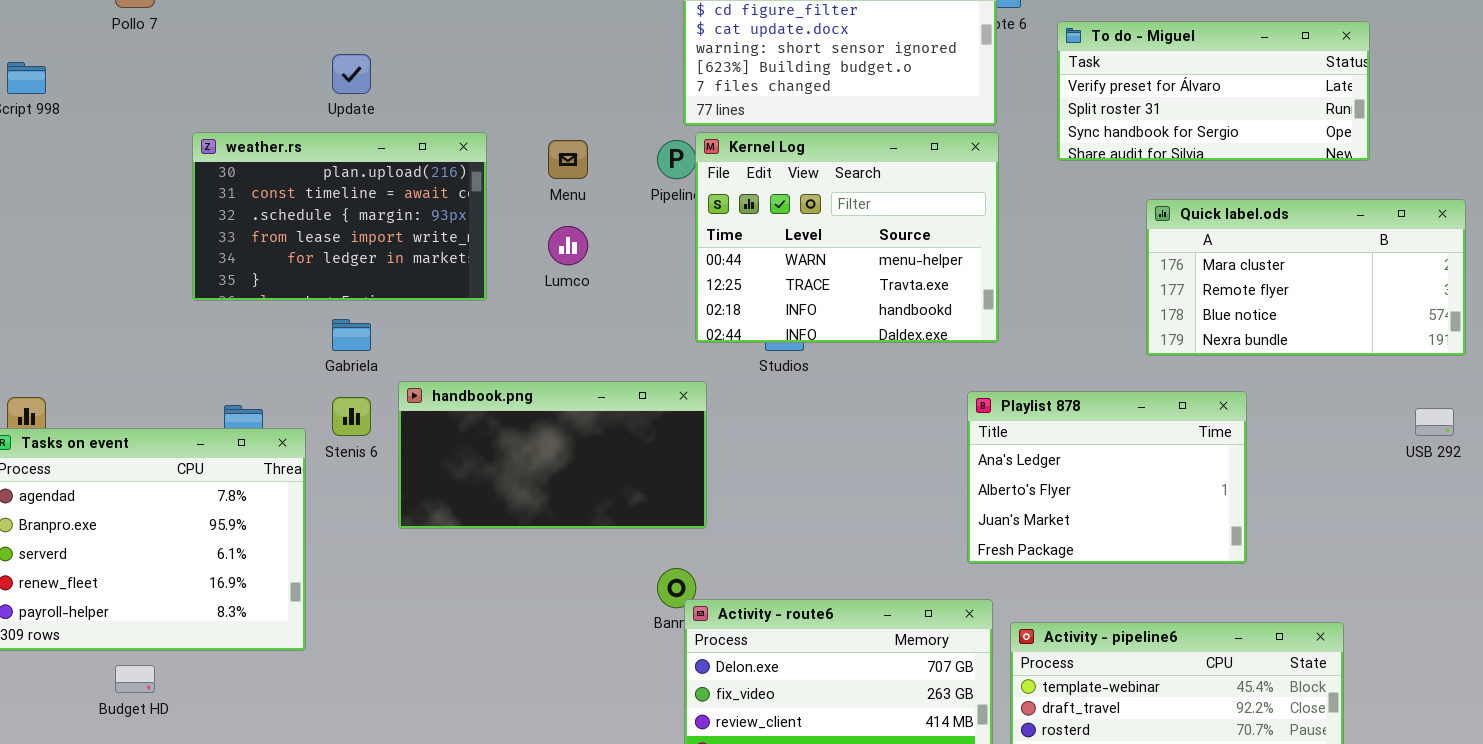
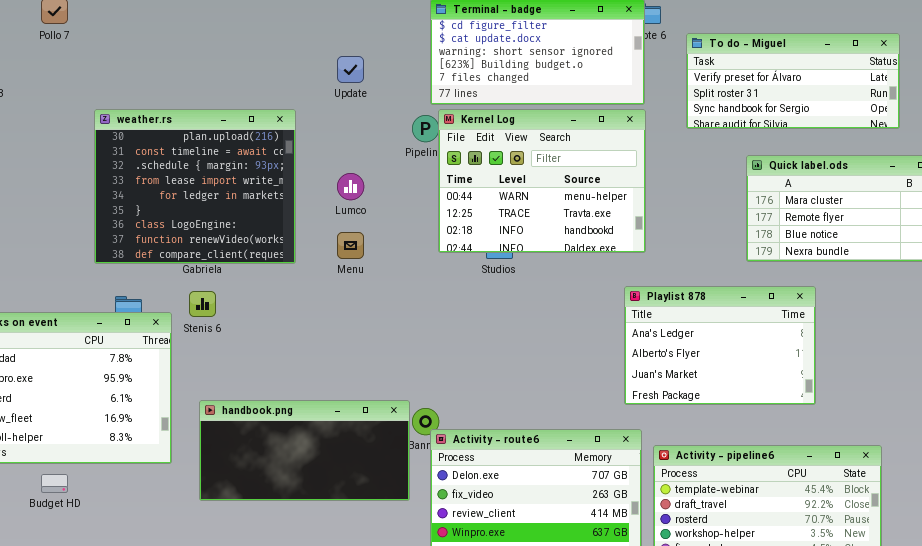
Update: [332,54,371,94] -> [337,56,364,83], moved
weather.rs: [192,132,487,301] -> [94,109,296,264], resized
Menu: [548,140,588,179] -> [337,232,364,259], moved
handbook.png: [398,381,707,529] -> [199,400,410,501], moved

